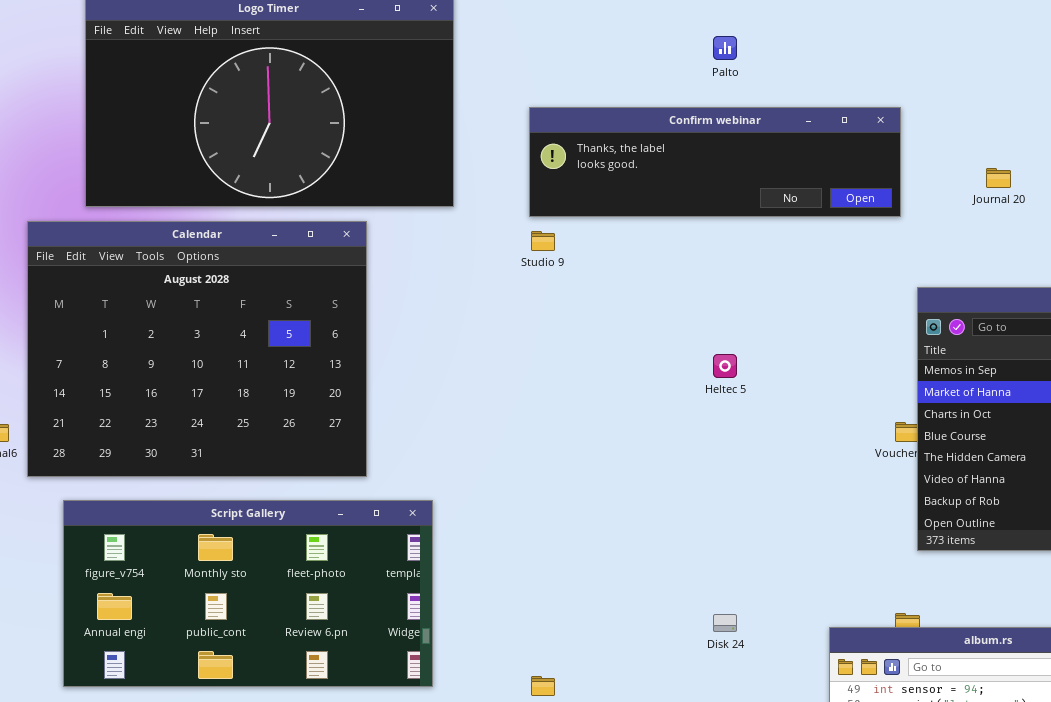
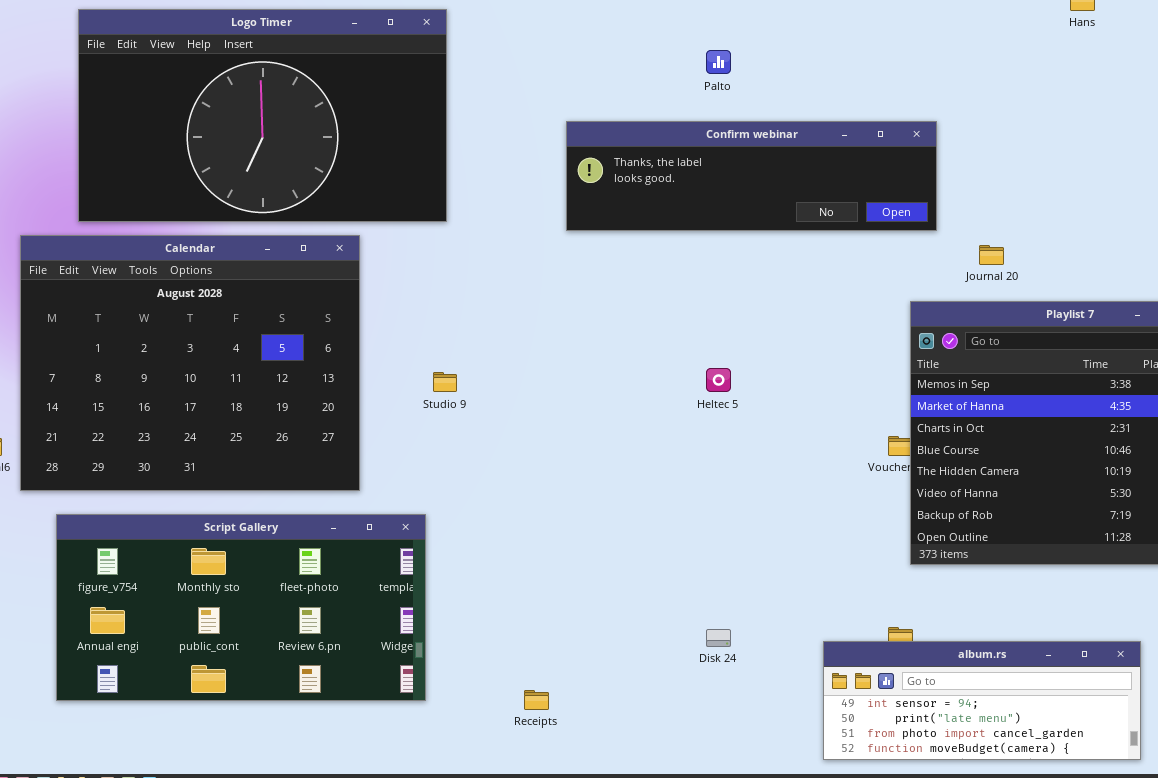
Confirm webinar: [529,107,901,217] -> [566,121,937,231], moved
Journal 20: [986,168,1011,188] -> [979,245,1004,265], moved
Studio 9: [531,231,555,251] -> [433,372,457,392], moved

